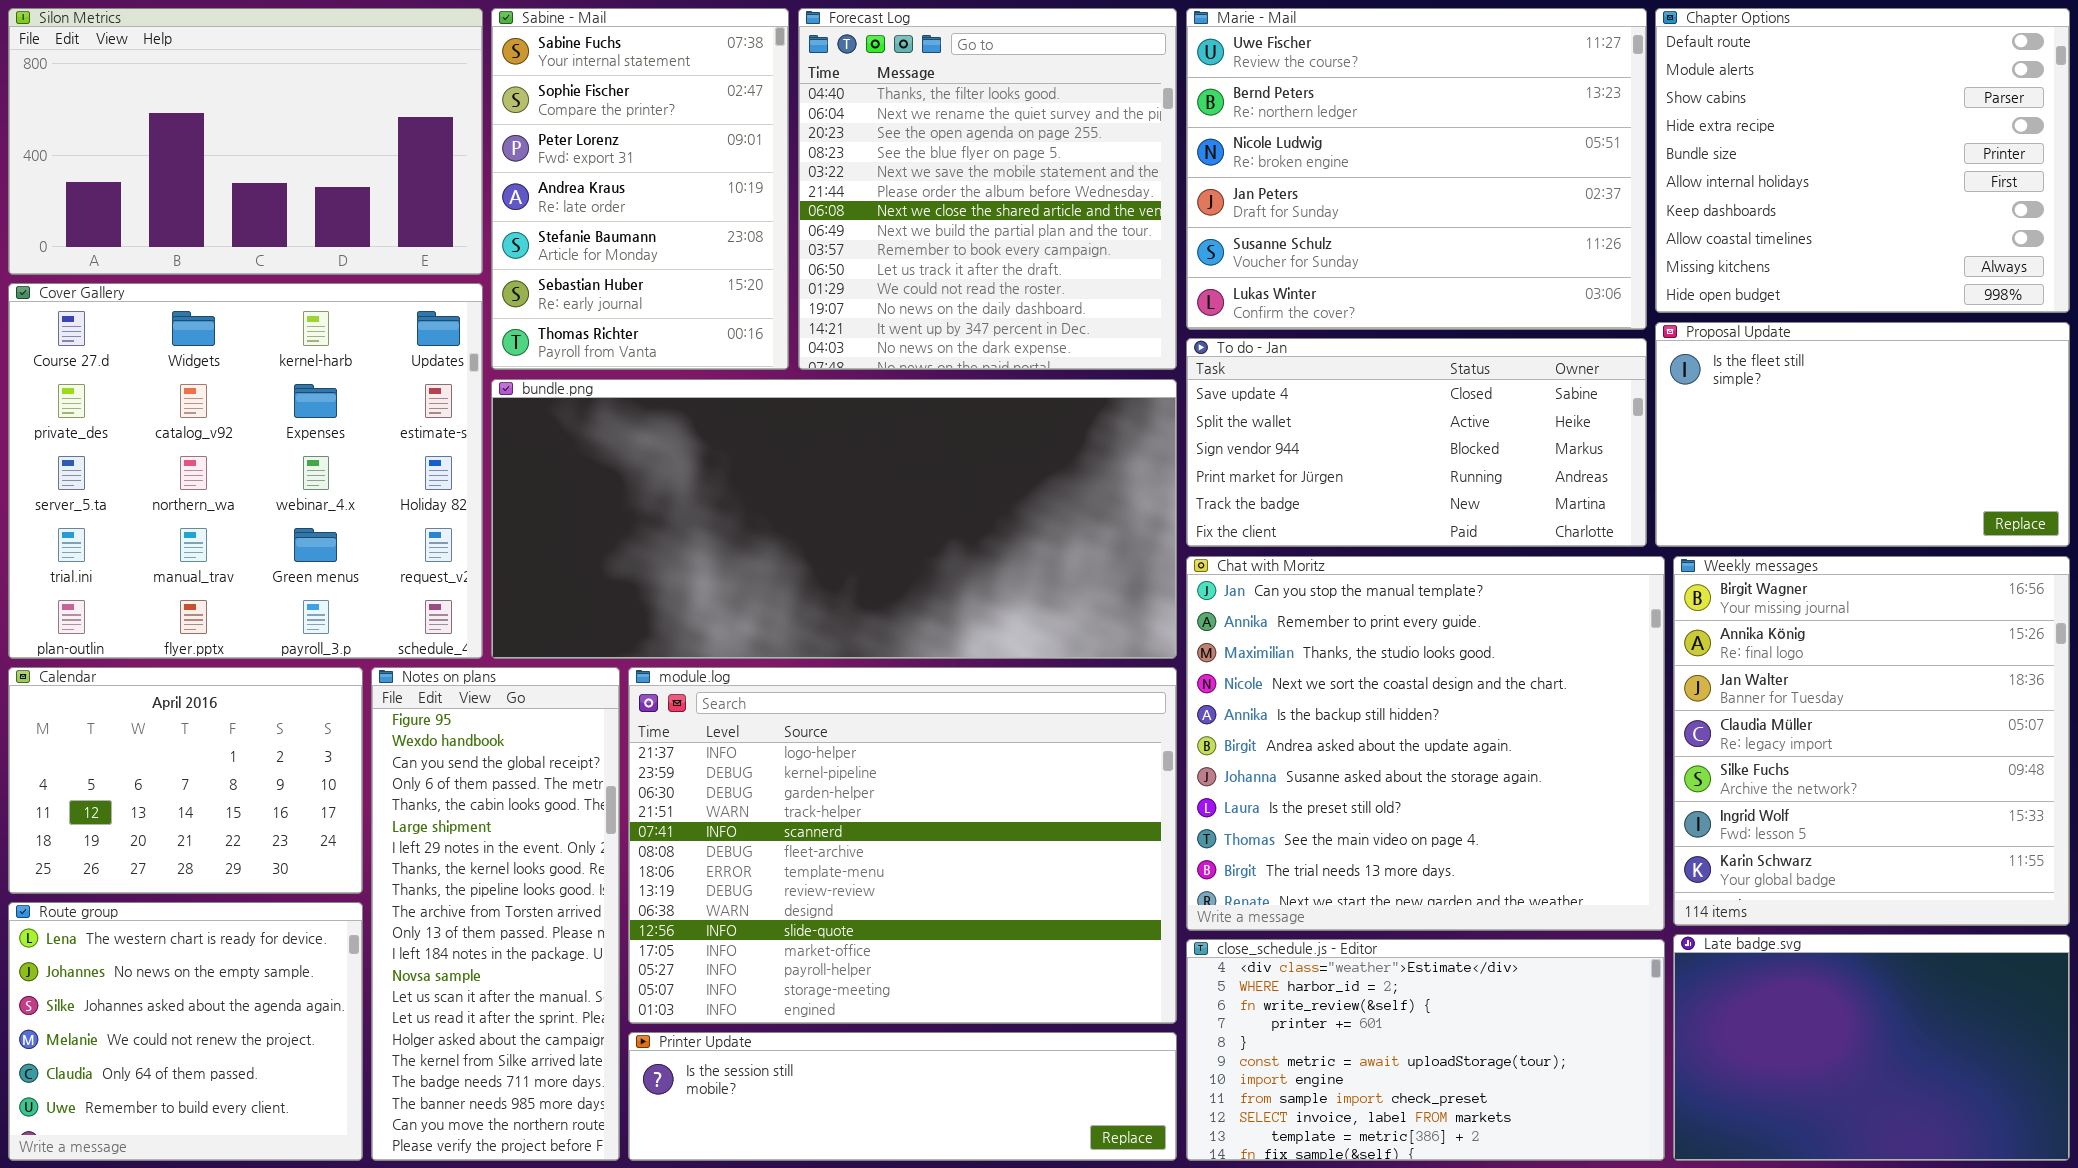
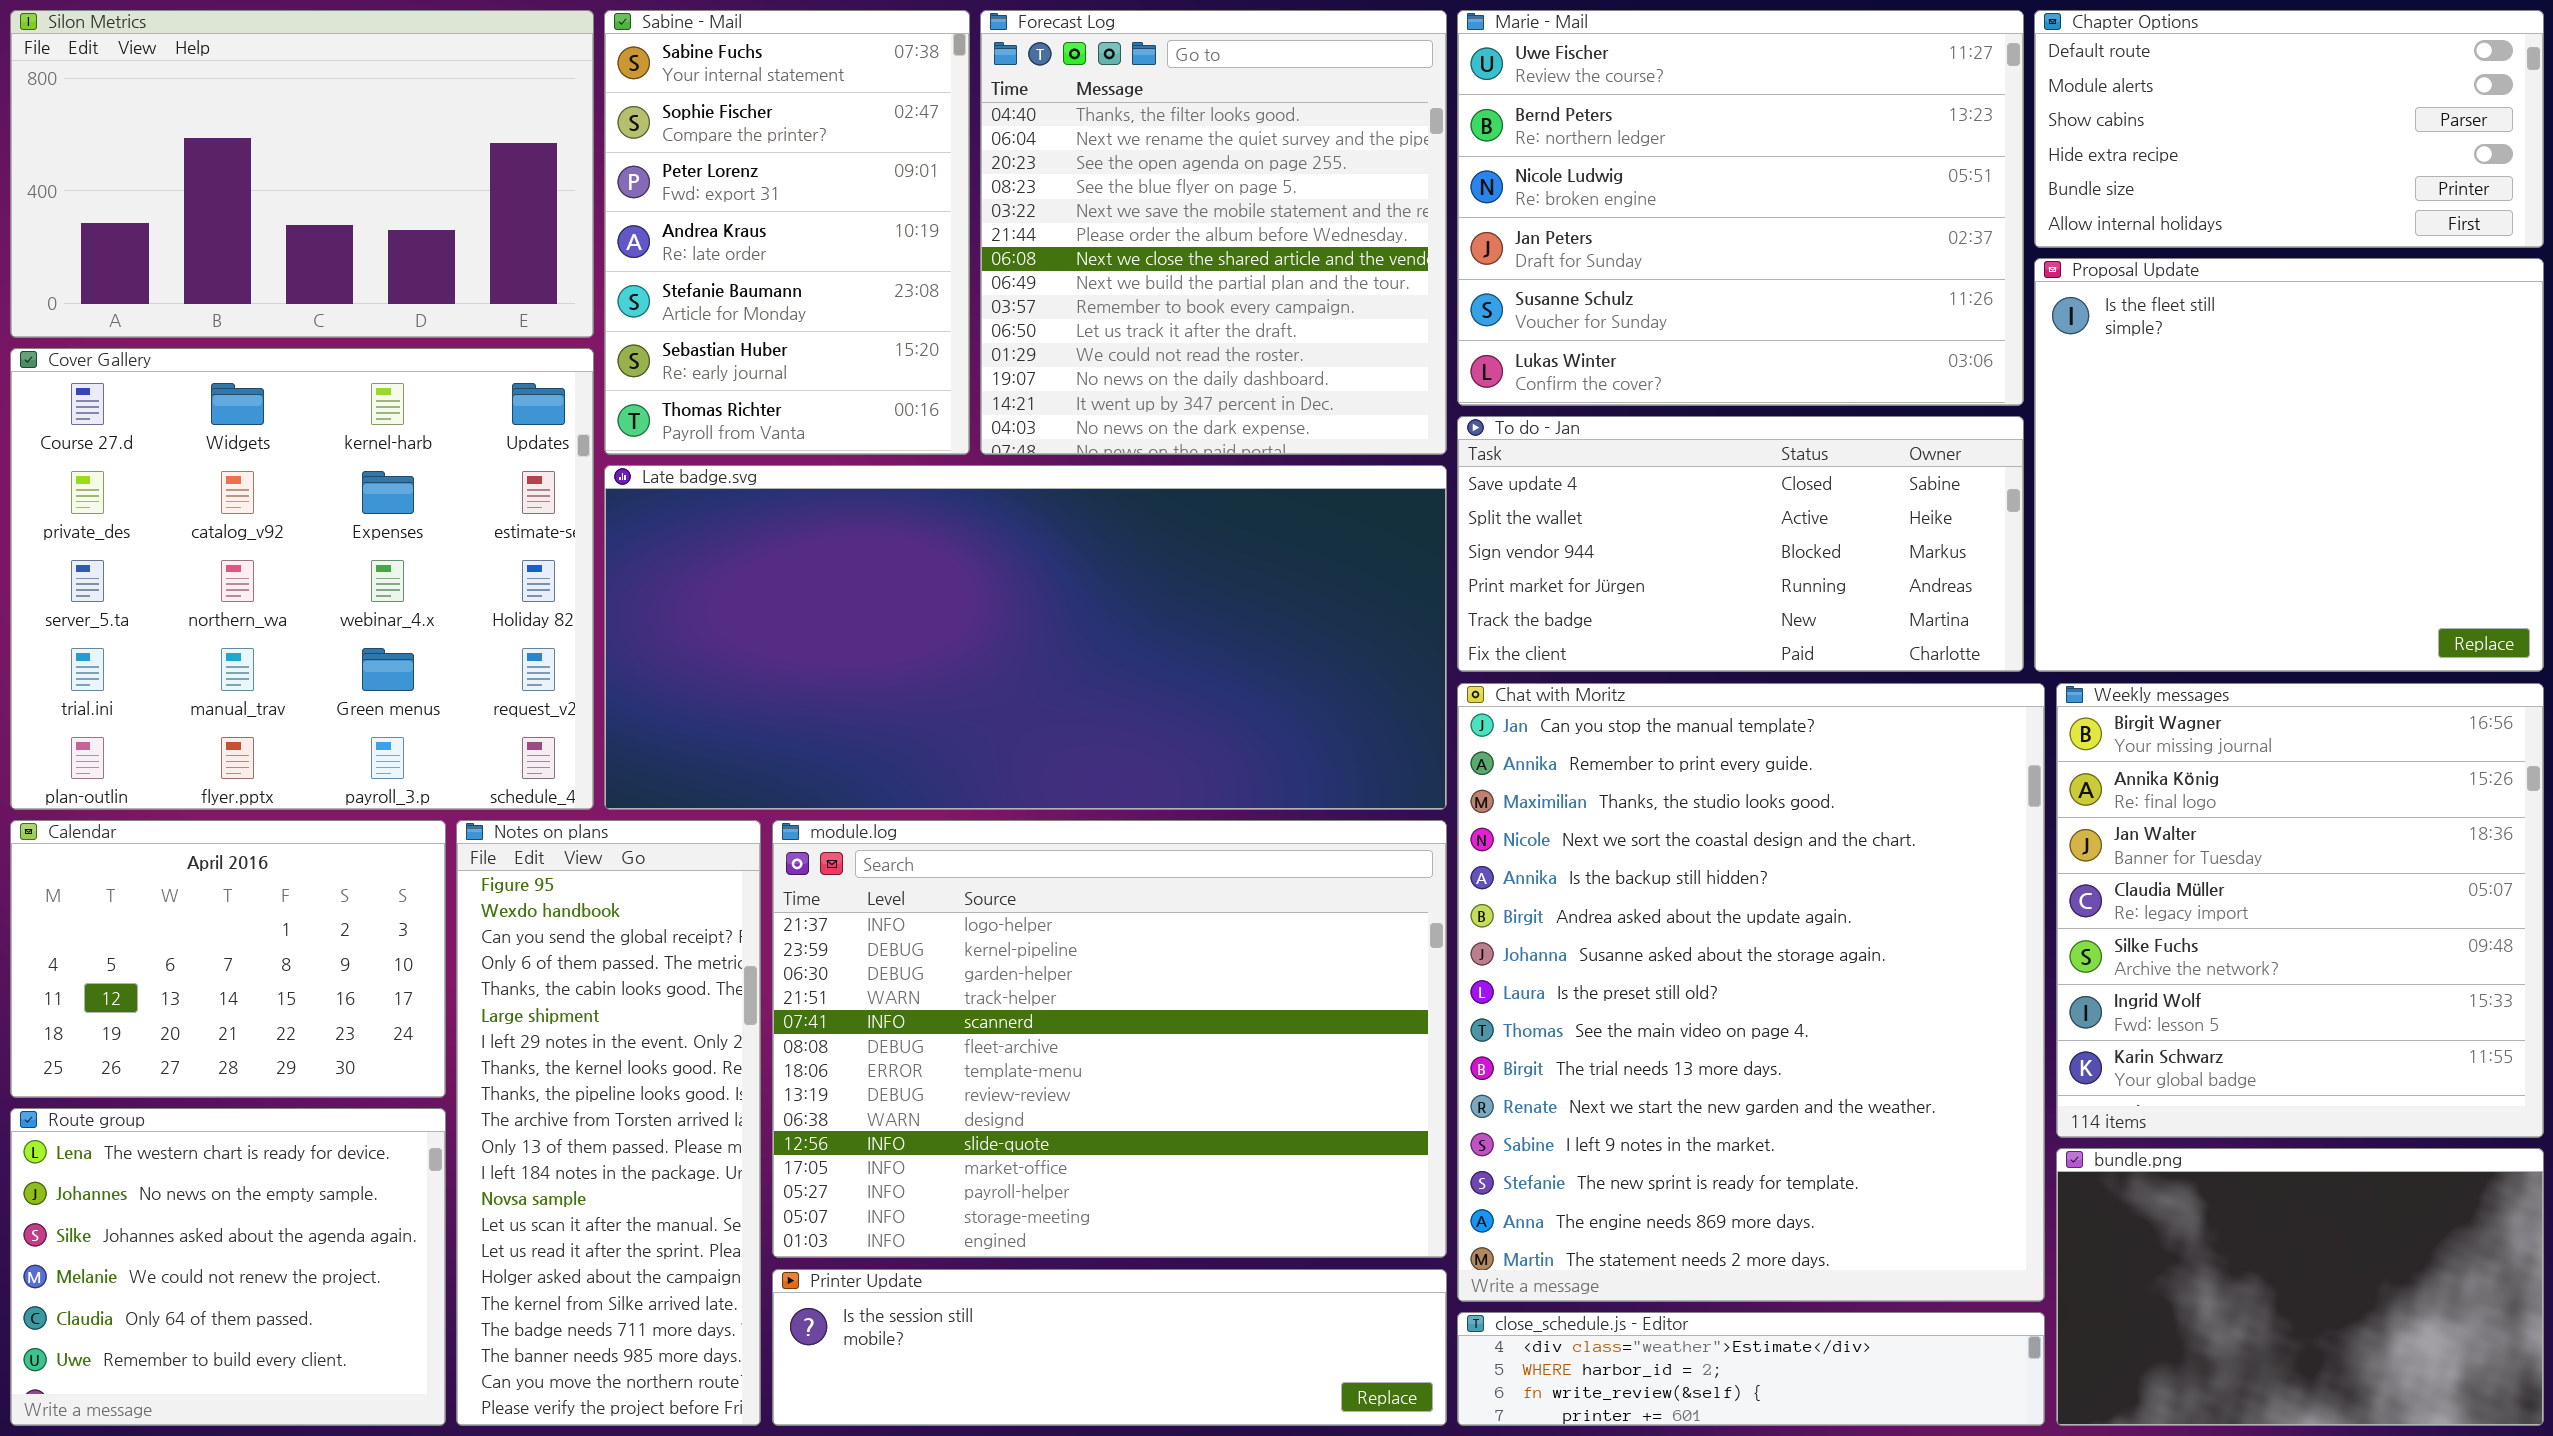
Chapter Options: [1655,8,2070,313] -> [2034,10,2544,248], resized
Proposal Update: [1655,322,2070,547] -> [2034,258,2544,672], resized
bundle.png: [491,379,1177,659] -> [2056,1148,2544,1426], moved, resized
Chat with Moritz: [1186,556,1665,931] -> [1457,683,2045,1302], resized
Late badge.svg: [1673,934,2070,1161] -> [604,465,1447,810], moved, resized
close_schedule.js - Editor: [1186,939,1665,1161] -> [1457,1312,2045,1426], resized

